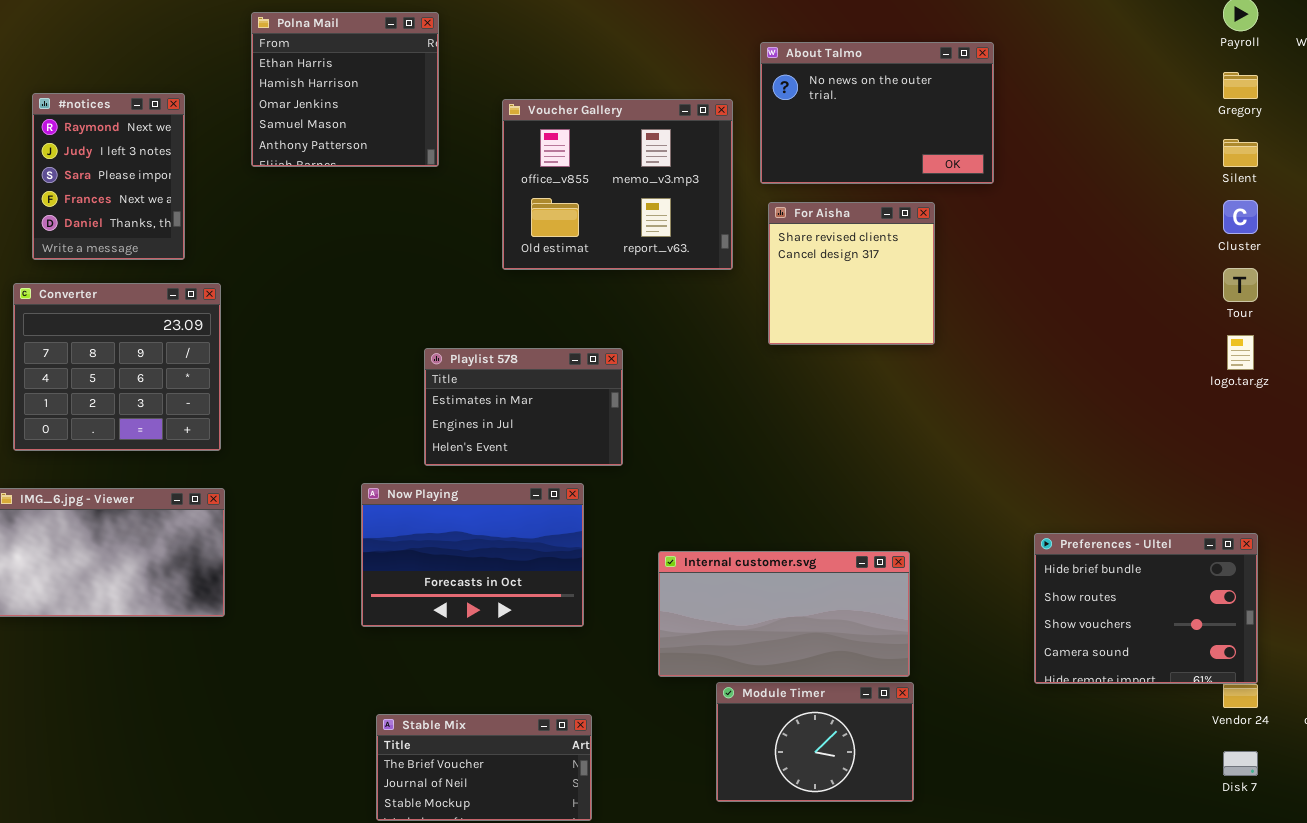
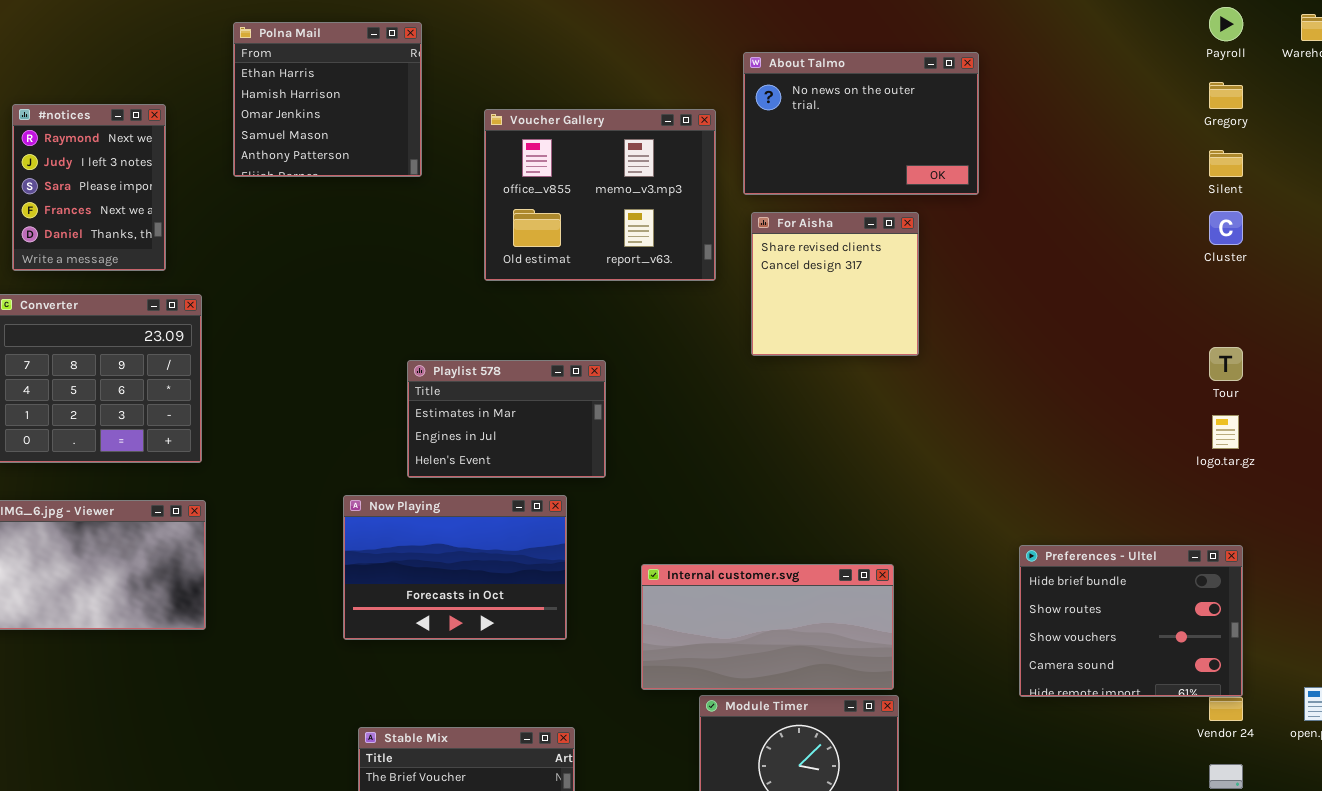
Tour: [1223,268,1258,302] -> [1209,347,1243,381], moved
logo.tar.gz: [1227,335,1254,370] -> [1212,415,1239,449], moved

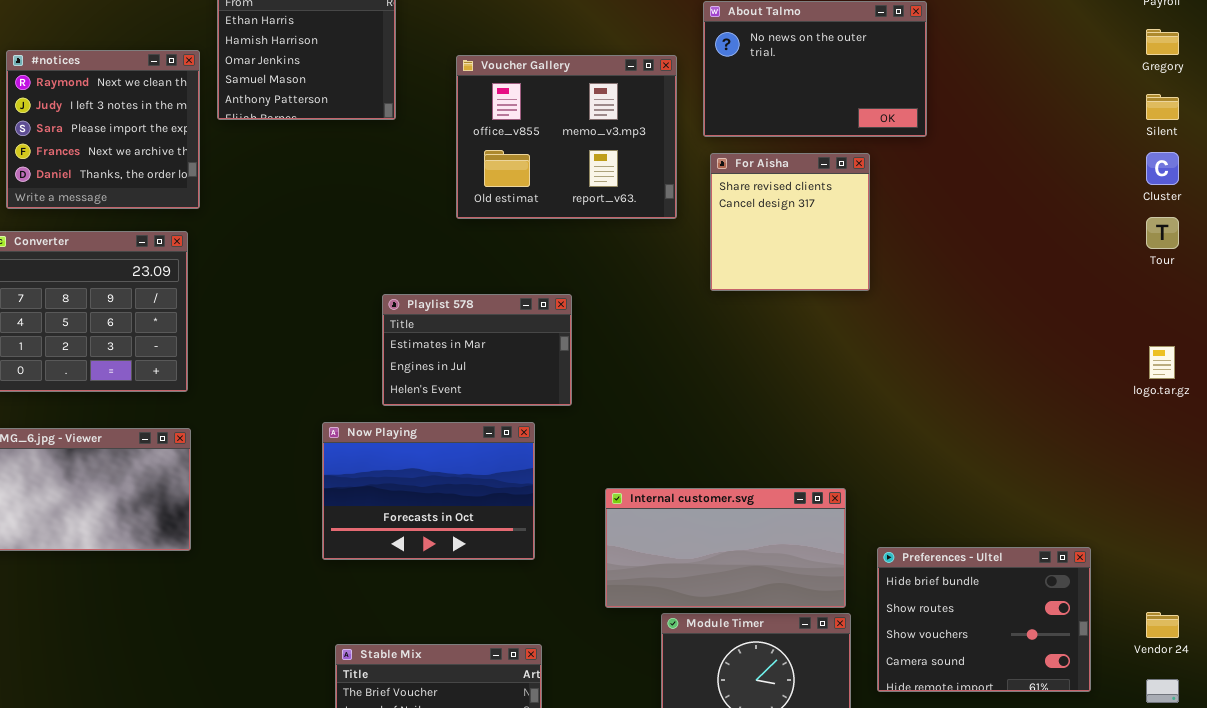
#notices: [12,104,166,271] -> [6,50,200,209], resized
Tour: [1209,347,1243,381] -> [1146,217,1179,249], moved
Preferences - Ultel: [1019,545,1243,697] -> [877,547,1091,692], moved

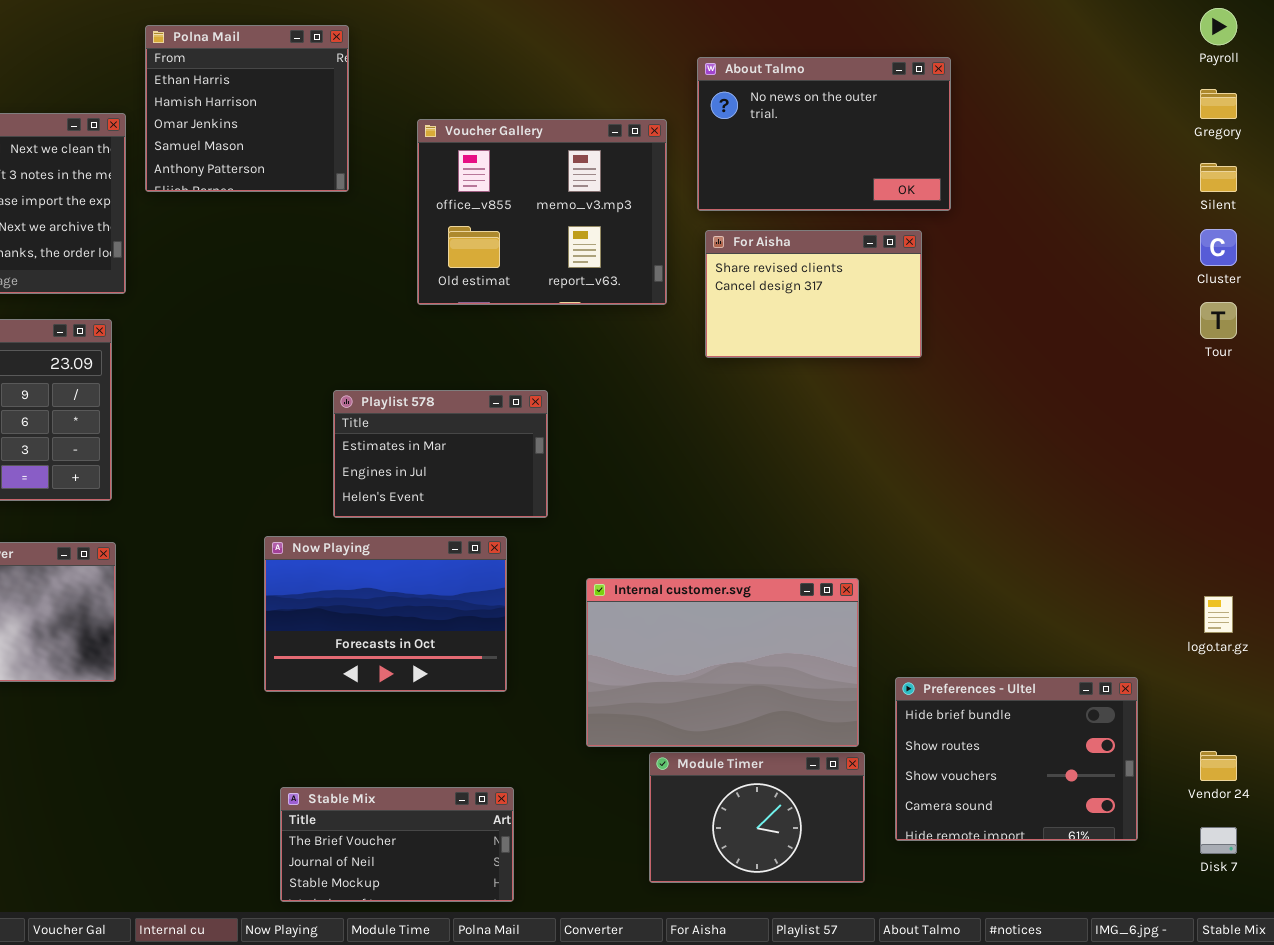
For Aisha: [710,153,870,291] -> [705,230,922,358], resized
logo.tar.gz: [1149,346,1175,379] -> [1204,596,1233,633], moved
Internal customer.svg: [605,488,846,608] -> [586,578,859,747], resized

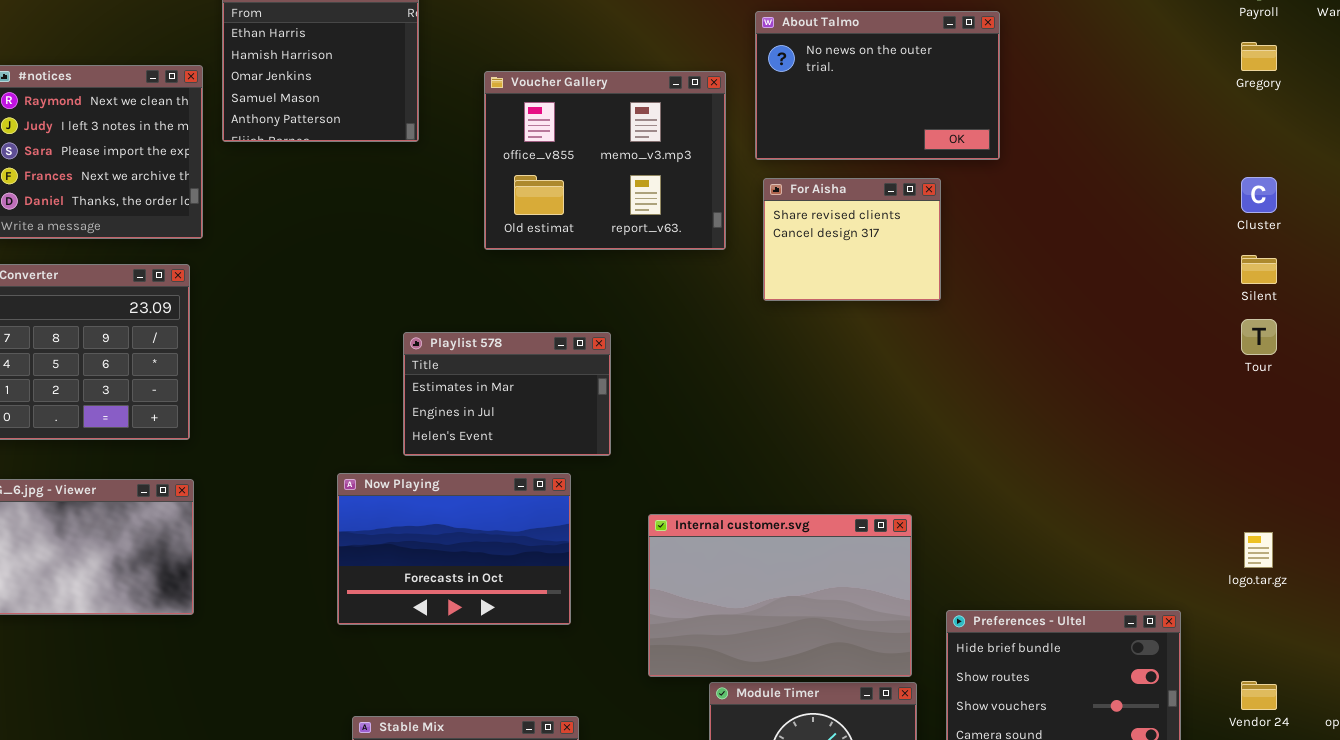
Silent: [1200,163,1237,192] -> [1241,255,1277,284], moved
For Aisha: [705,230,922,358] -> [763,178,941,301], resized
Tour: [1200,302,1237,339] -> [1241,319,1277,355], moved

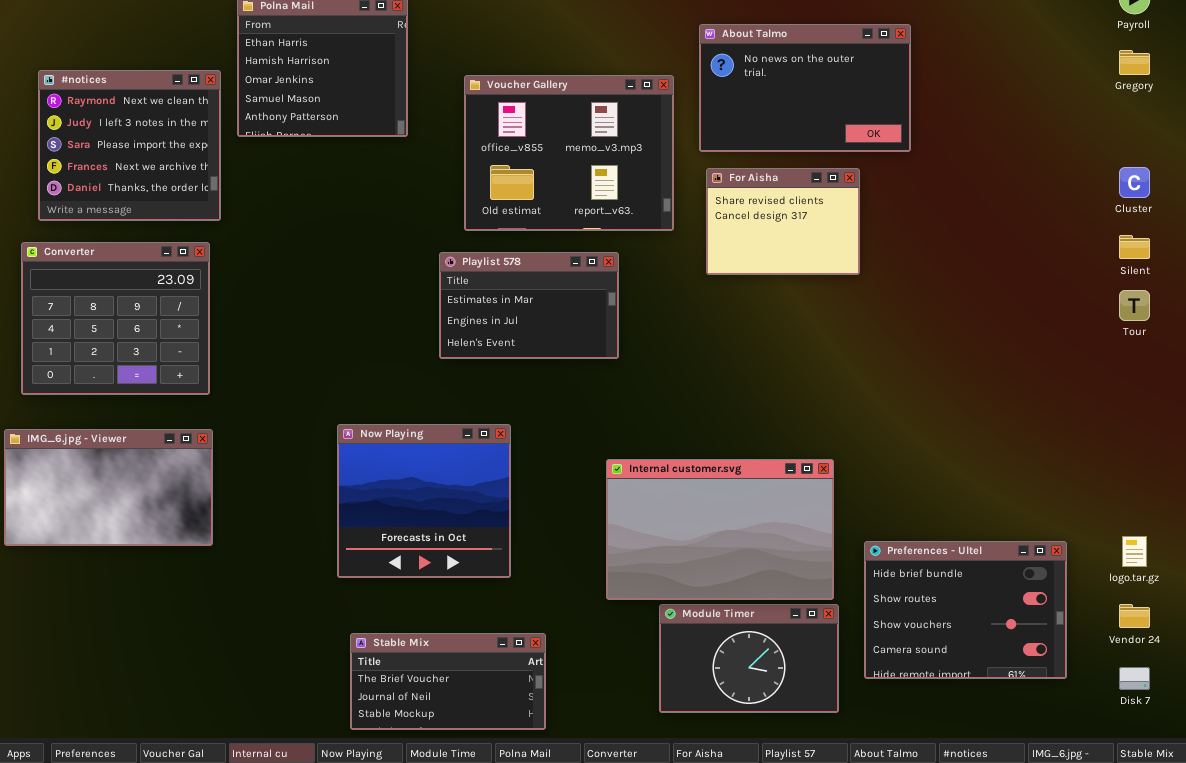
Playlist 578: [403,332,611,456] -> [439,252,619,359], moved
Now Playing: [337,473,571,625] -> [337,424,511,578], resized
logo.tar.gz: [1244,532,1273,568] -> [1122,536,1147,567], moved

